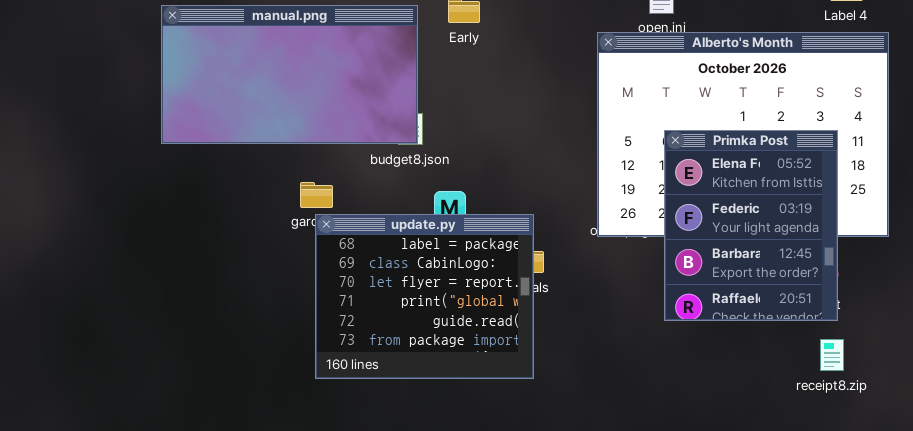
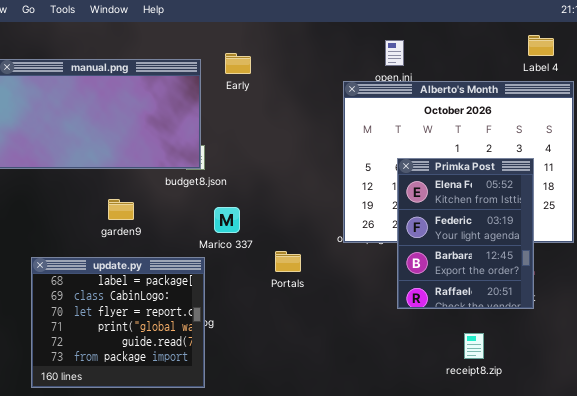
update.py: [315,214,534,379] -> [31,257,205,388], moved
receipt8.zip: [820,339,844,371] -> [464,333,484,359], moved

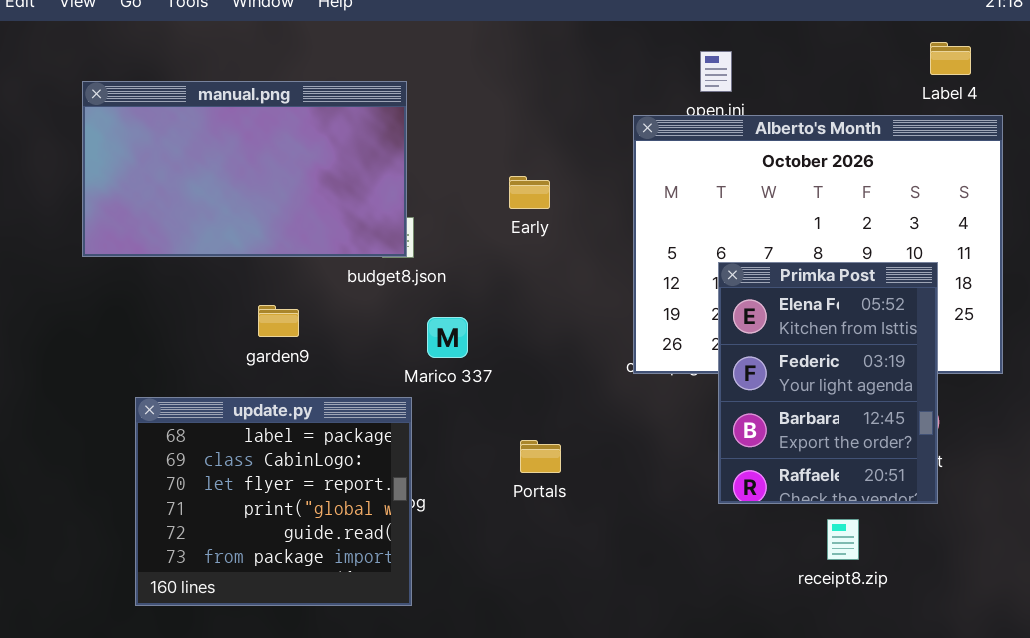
Early: [225,53,251,74] -> [509,176,550,209], moved
Primka Post: [397,158,534,309] -> [718,262,938,504], moved
Portals: [275,251,301,272] -> [520,440,561,473], moved

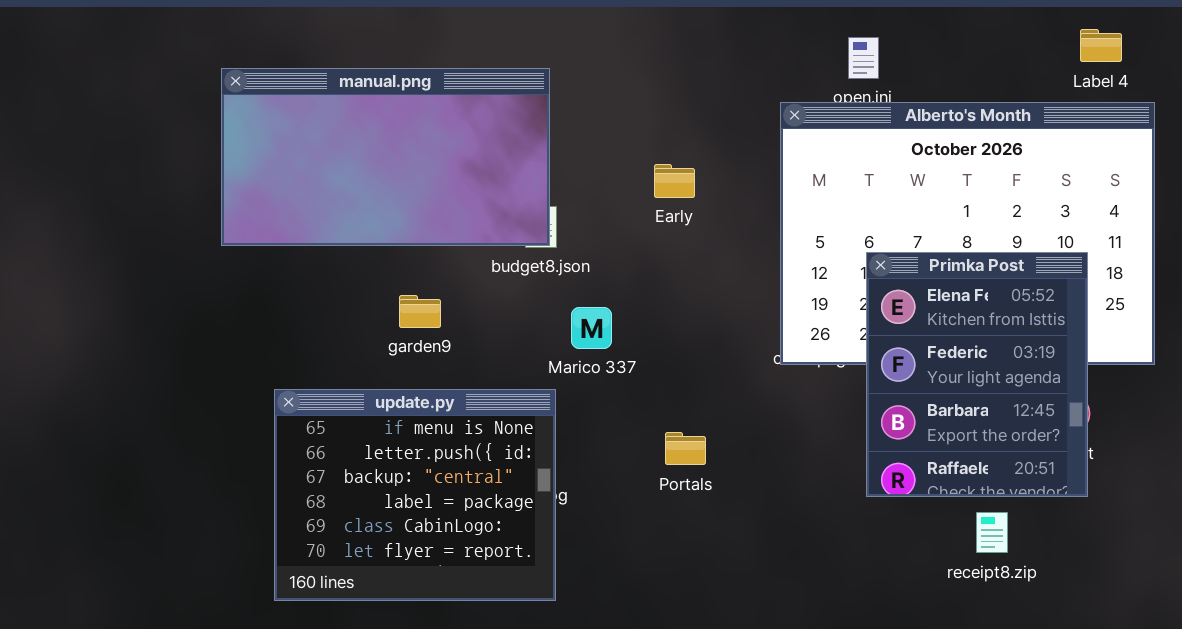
update.py: [135,397,412,606] -> [274,389,556,601], scrolled up 3 rows

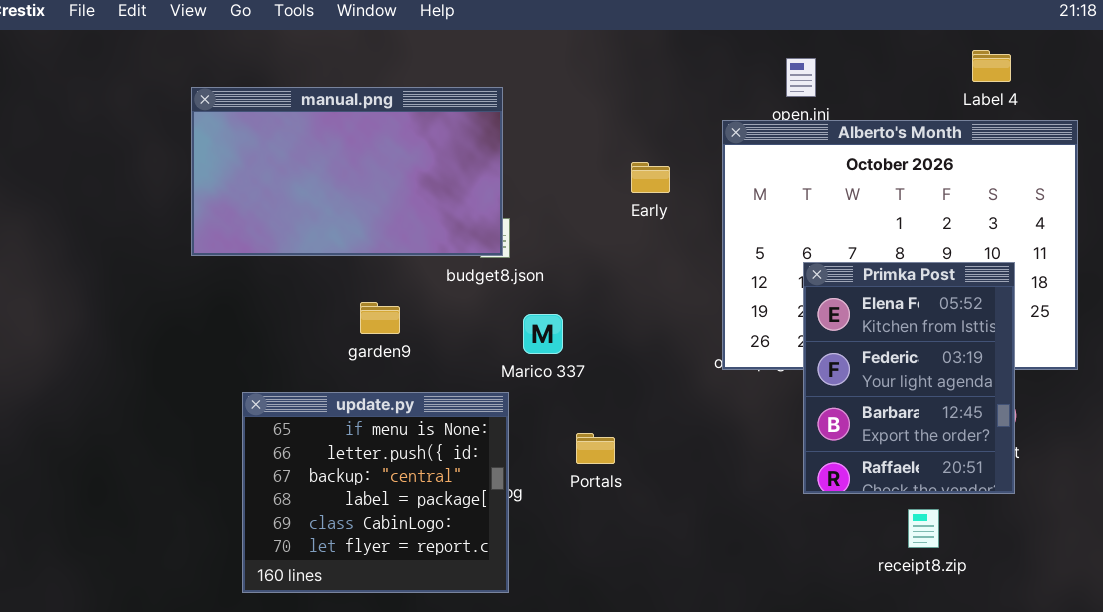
Label 4: [1080,29,1122,62] -> [972,50,1011,82], moved
Early: [654,164,695,198] -> [631,162,670,193], moved
Portals: [665,432,706,465] -> [576,433,615,464], moved

